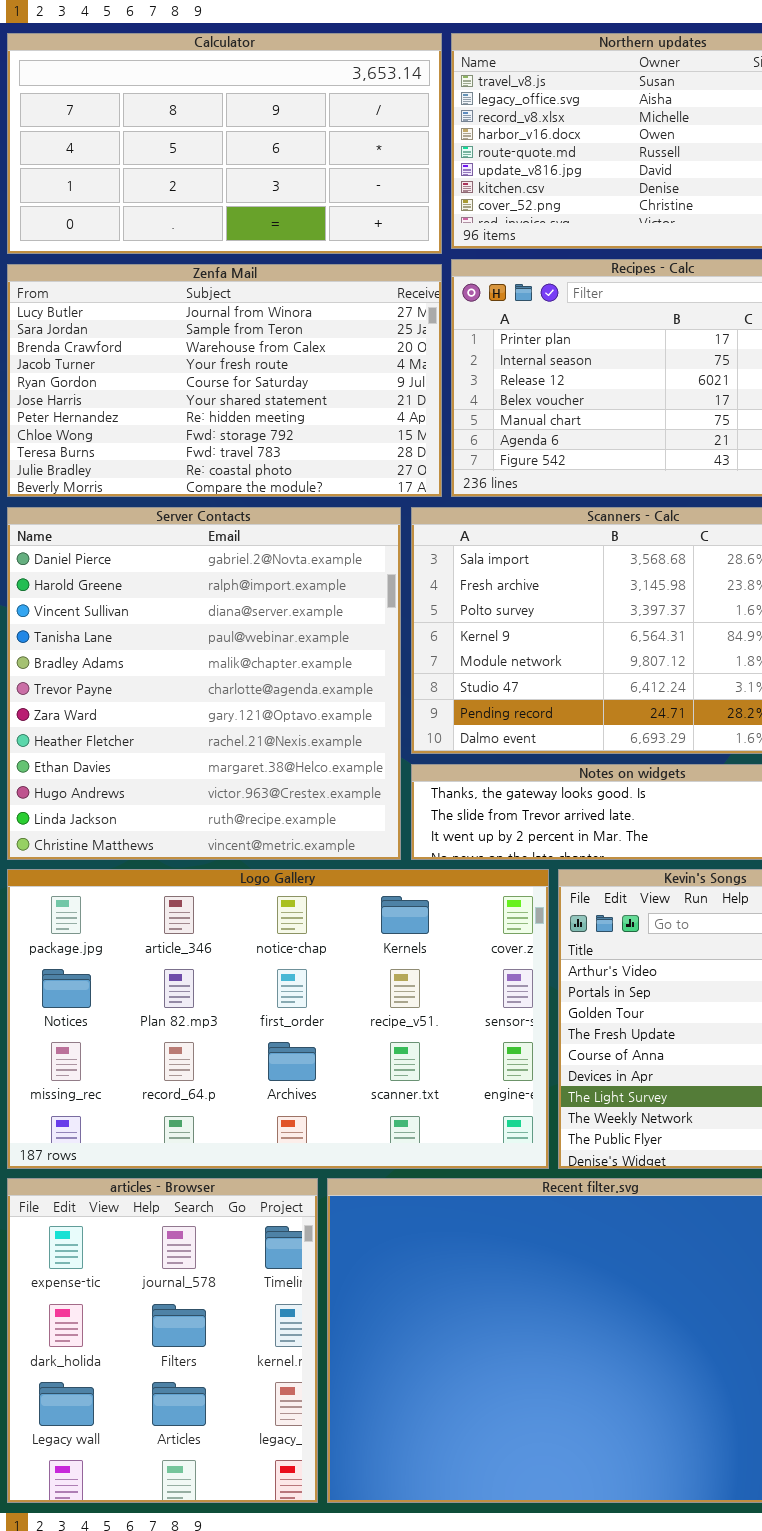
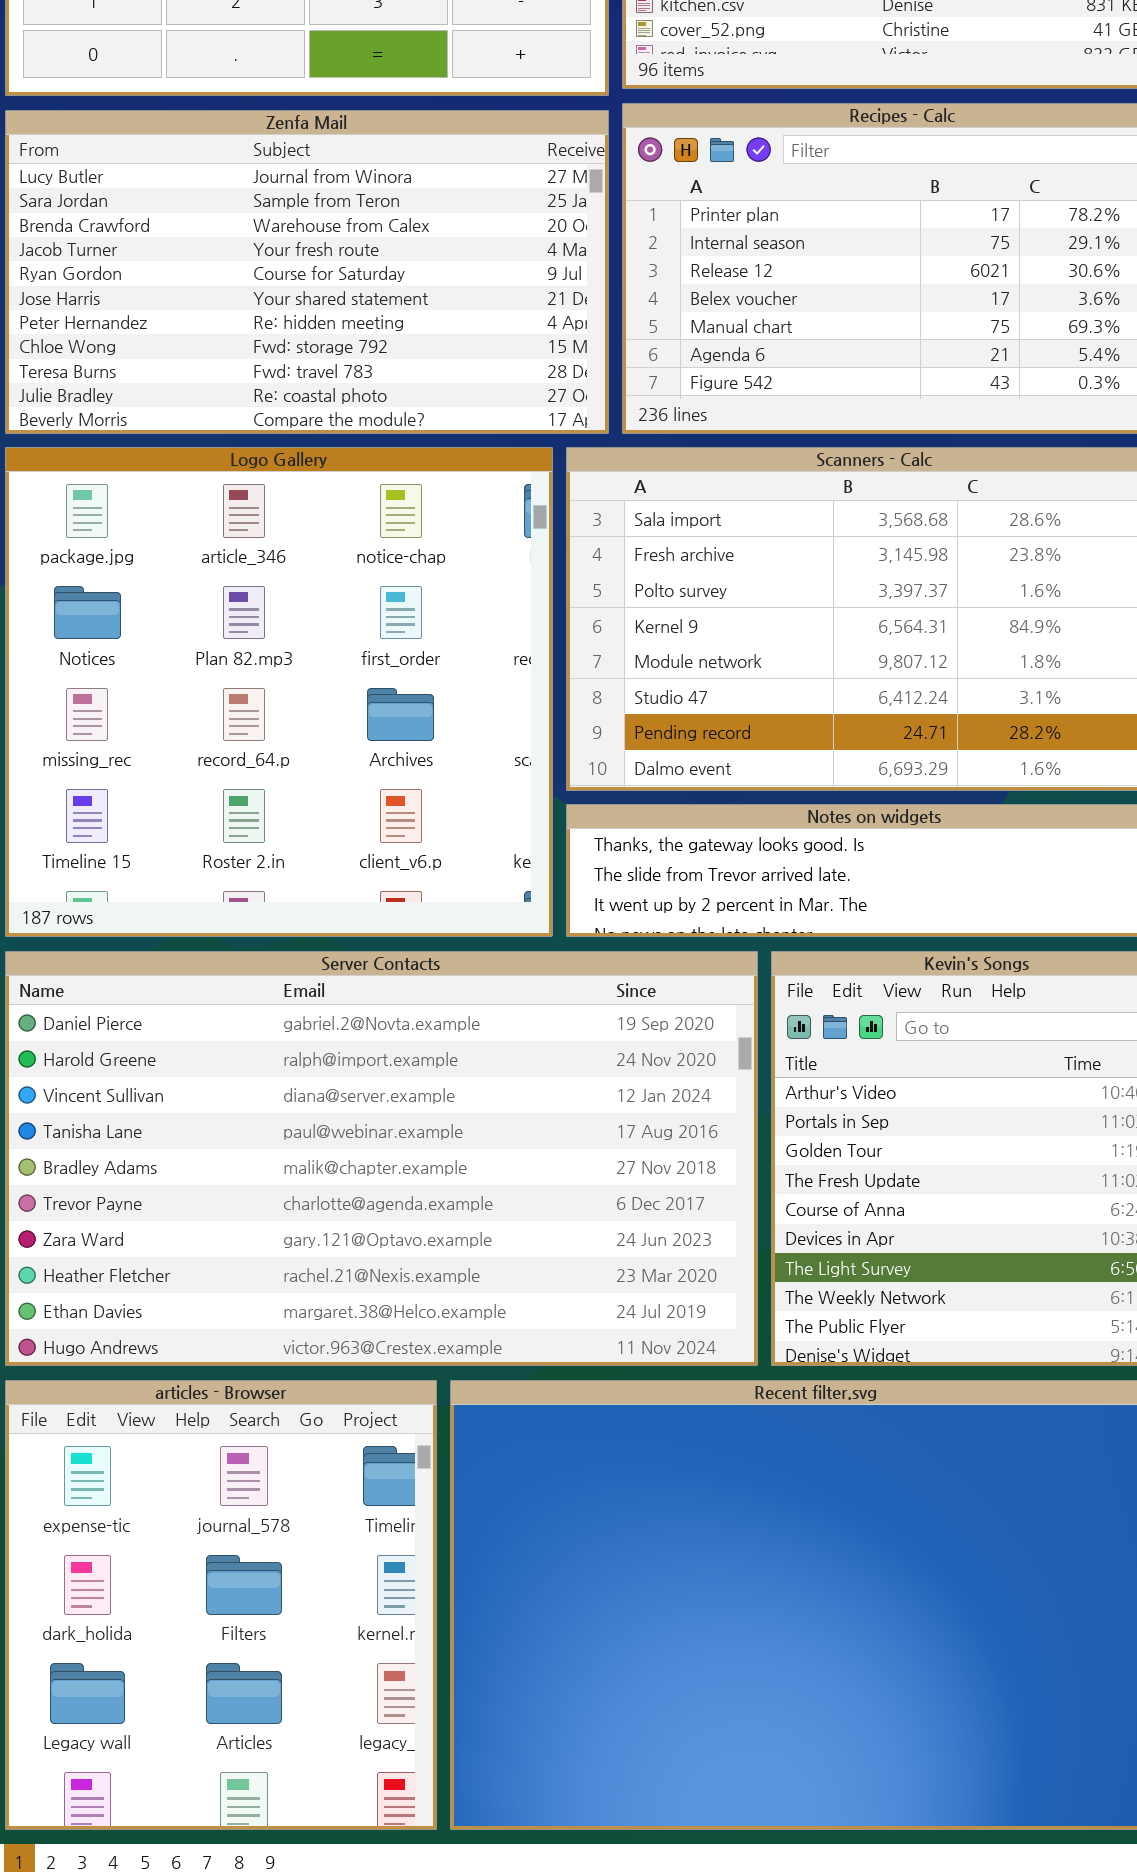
Server Contacts: [7,507,401,860] -> [5,951,758,1366], moved, resized
Logo Gallery: [7,869,549,1169] -> [5,447,553,937], moved, resized

